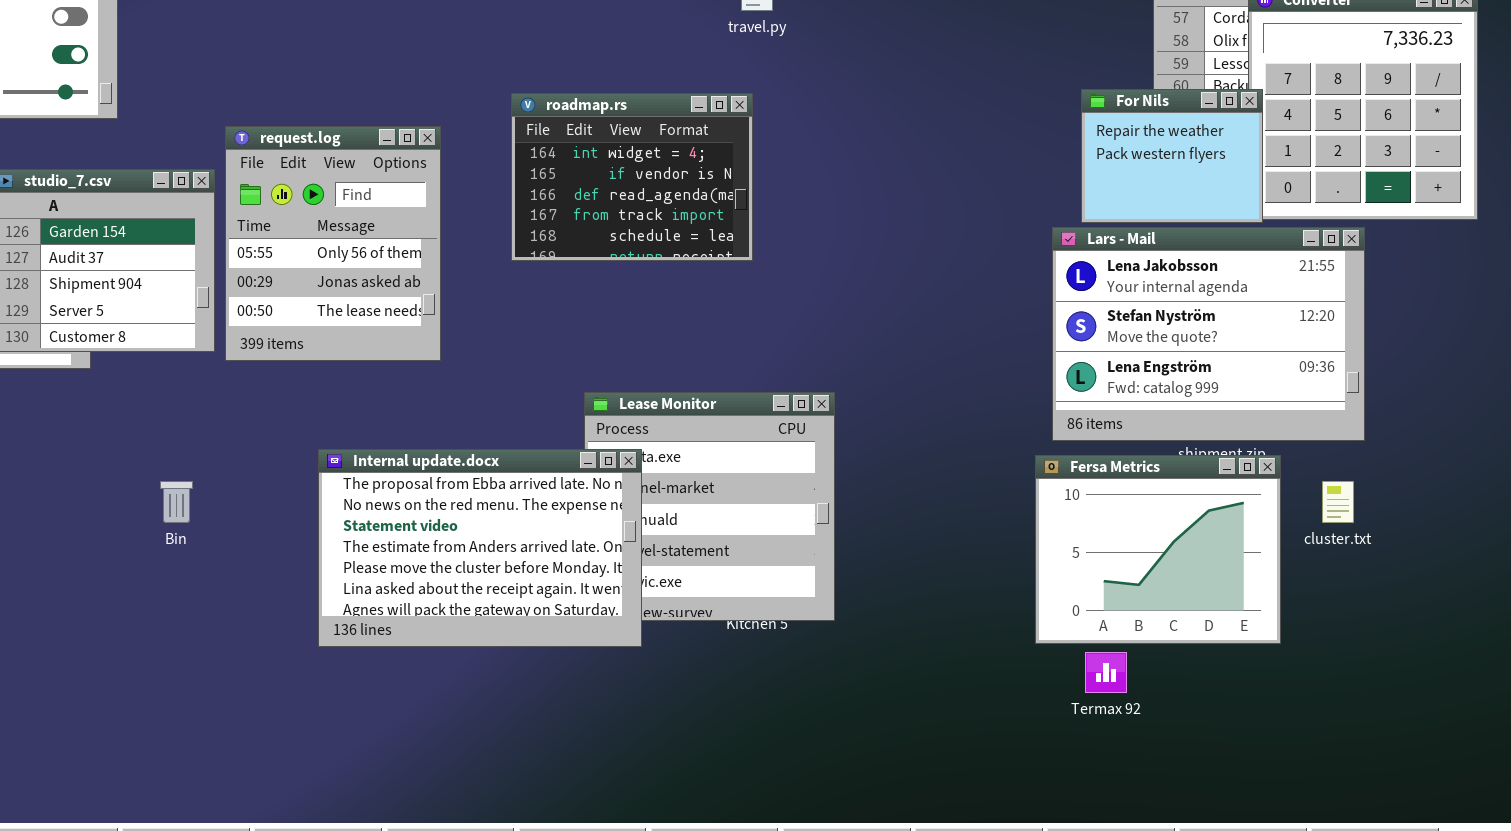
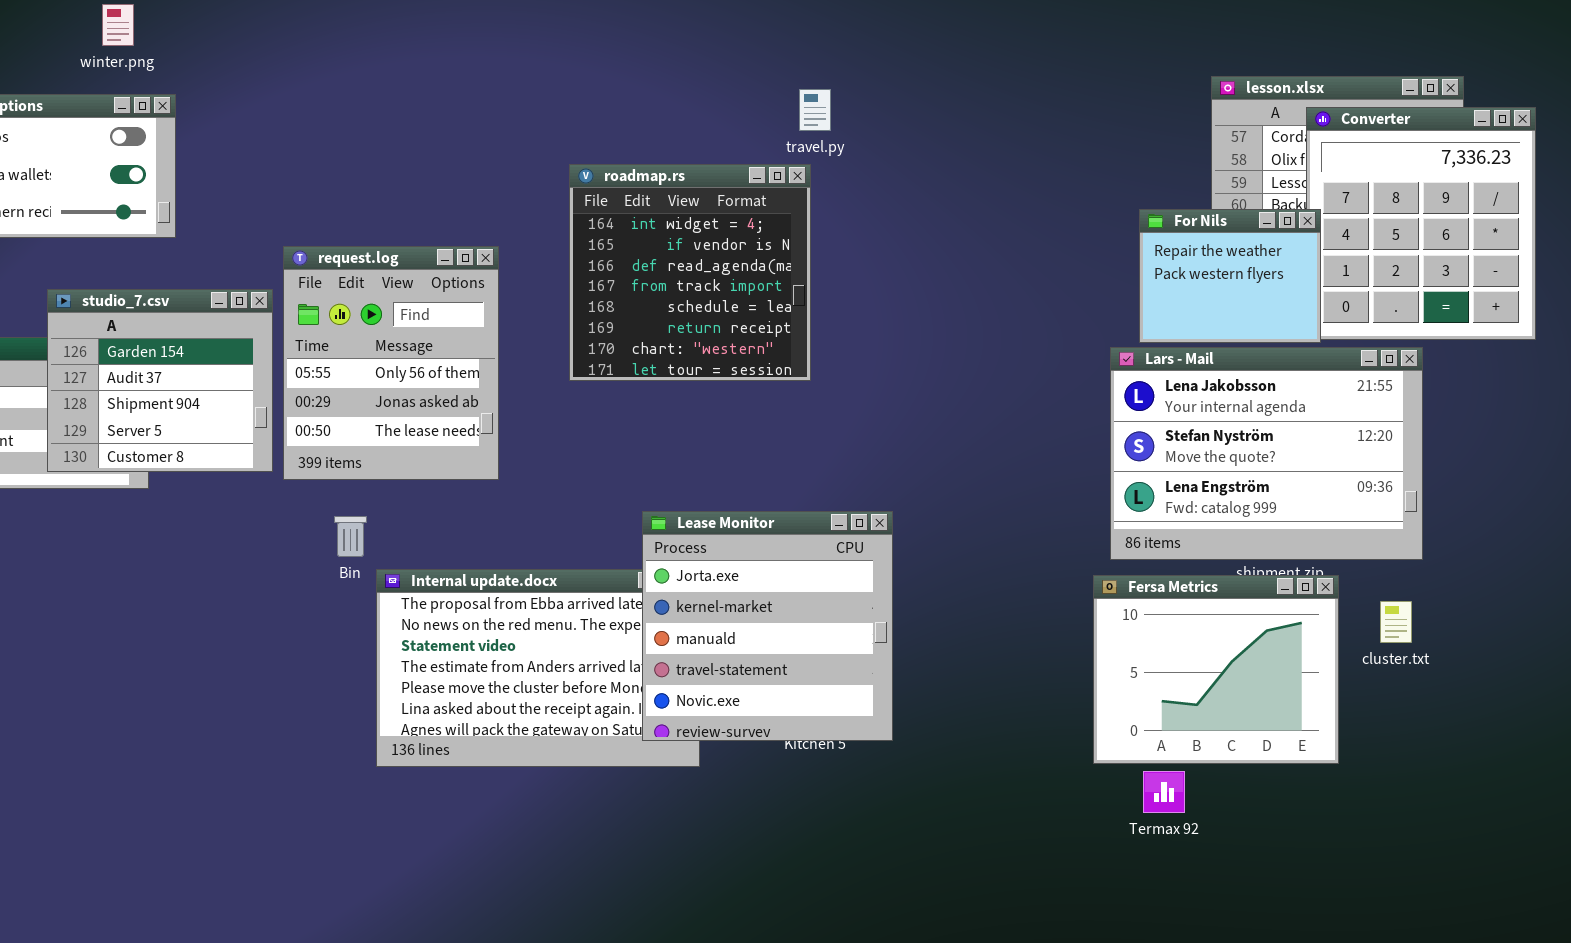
roadmap.rs: [511,93,753,261] -> [569,164,811,381], resized
Lease Monitor: [584,392,835,621] -> [642,511,893,741], raised
Bin: [160,481,193,523] -> [334,516,367,557], moved

